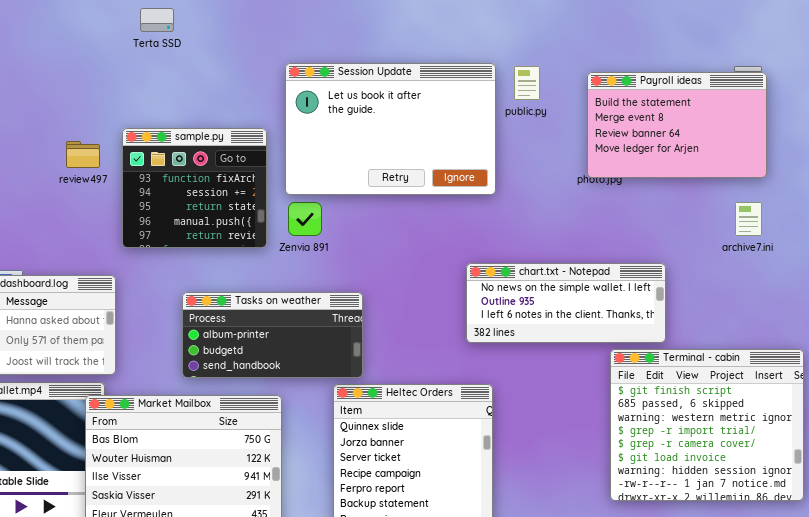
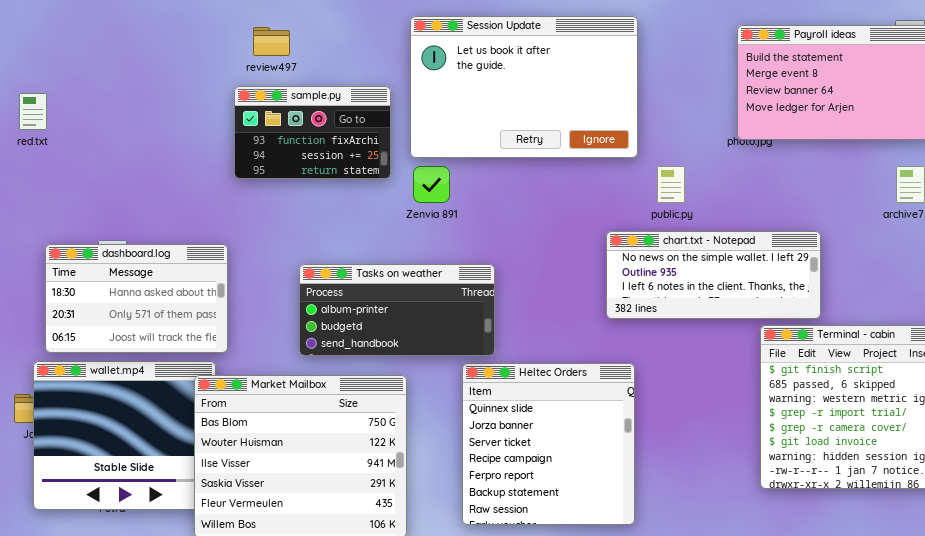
public.py: [514,66,540,100] -> [657,166,685,203], moved
sample.py: [122,128,267,248] -> [234,86,391,179], resized
review497: [66,141,100,168] -> [253,27,290,56], moved

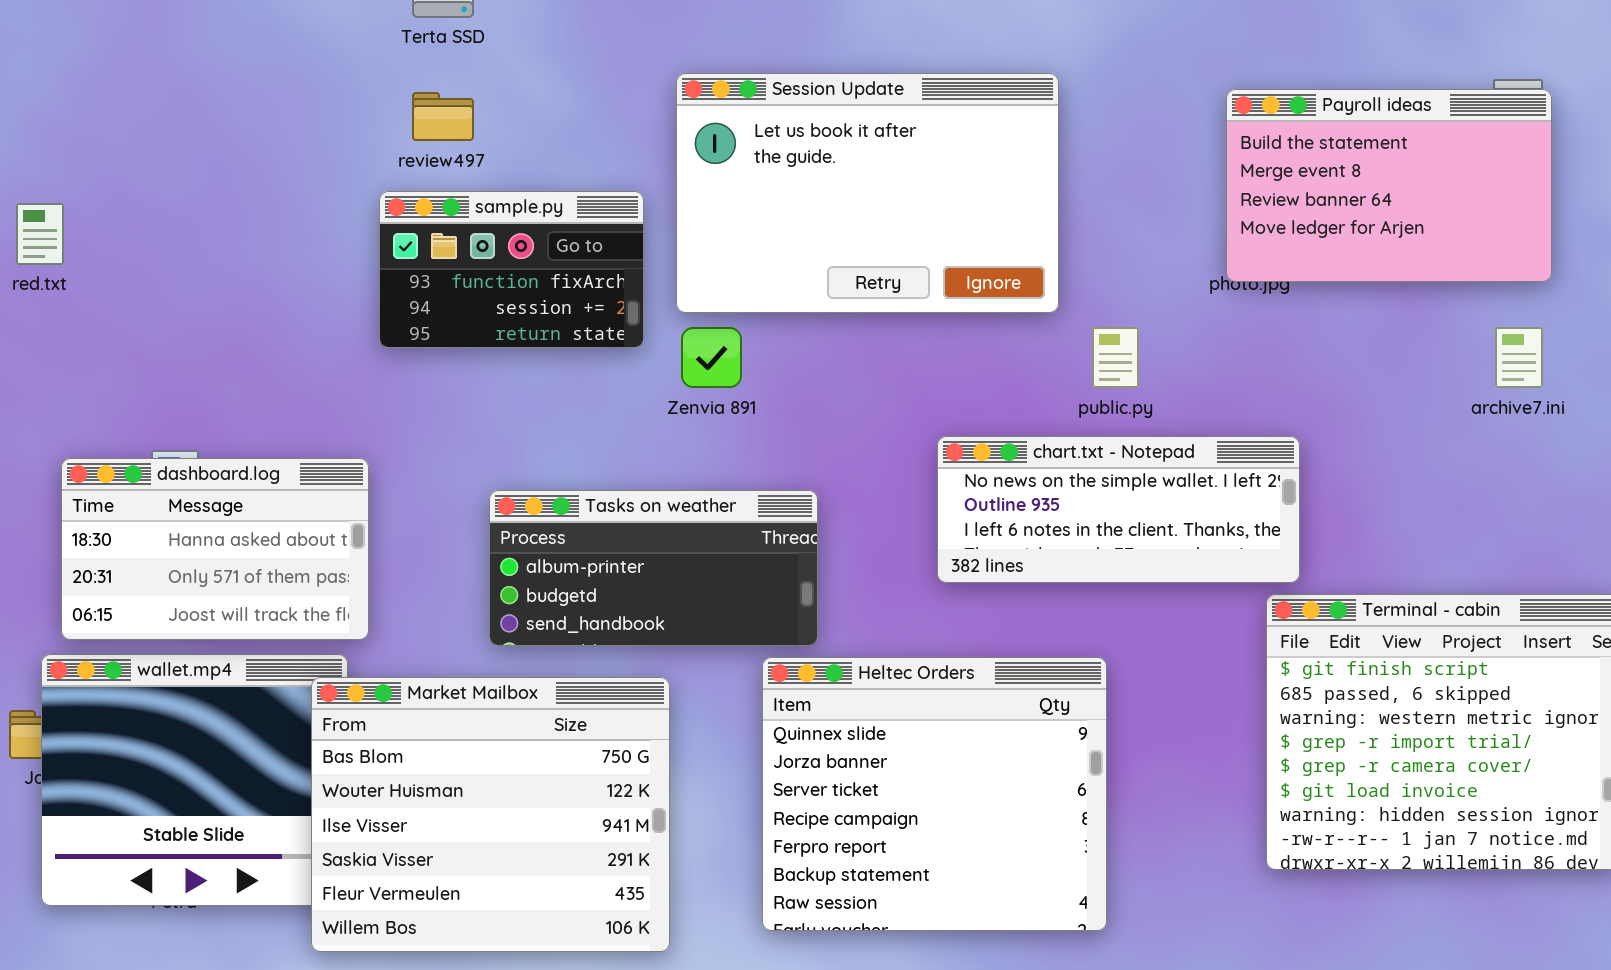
chart.txt - Notepad: [606,231,821,319] -> [937,436,1300,583], moved
Heltec Orders: [462,363,635,525] -> [762,657,1107,931], resized

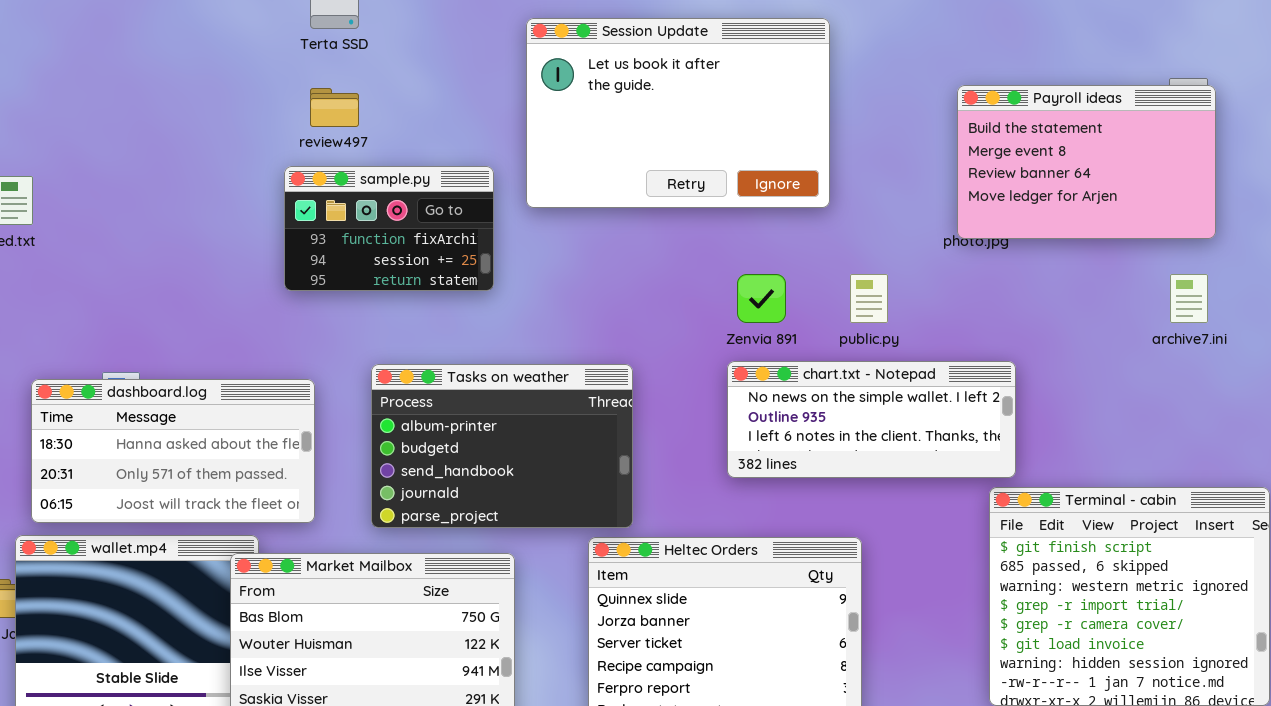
Session Update: [676,73,1059,313] -> [526,18,830,208], moved
Zenvia 891: [681,327,742,388] -> [737,274,786,323], moved
dashboard.log: [61,458,369,640] -> [31,379,315,523], resized
Tasks on weather: [489,490,818,646] -> [371,364,633,528], resized

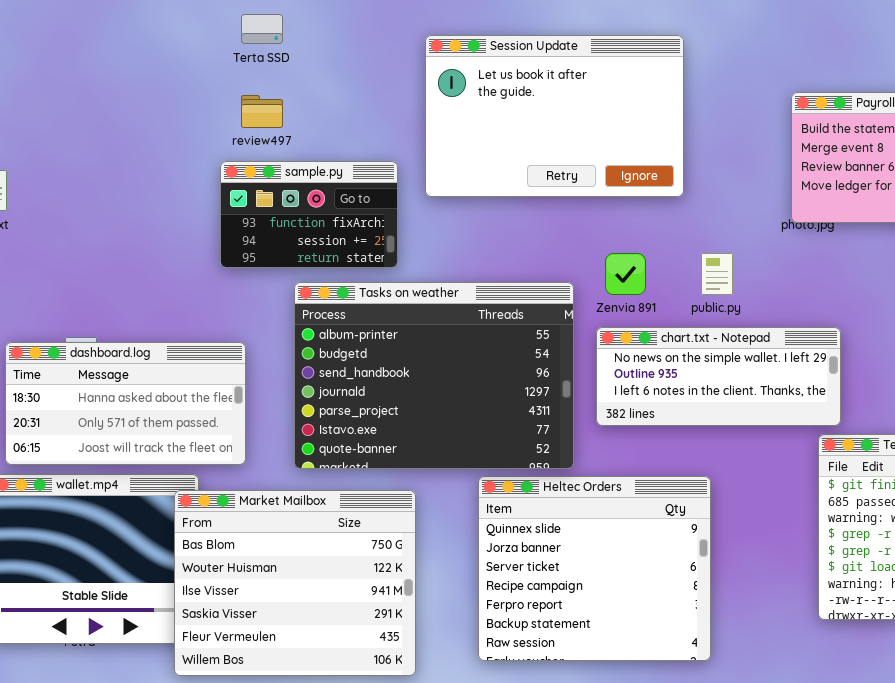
Tasks on weather: [371,364,633,528] -> [294,282,574,469], resized

